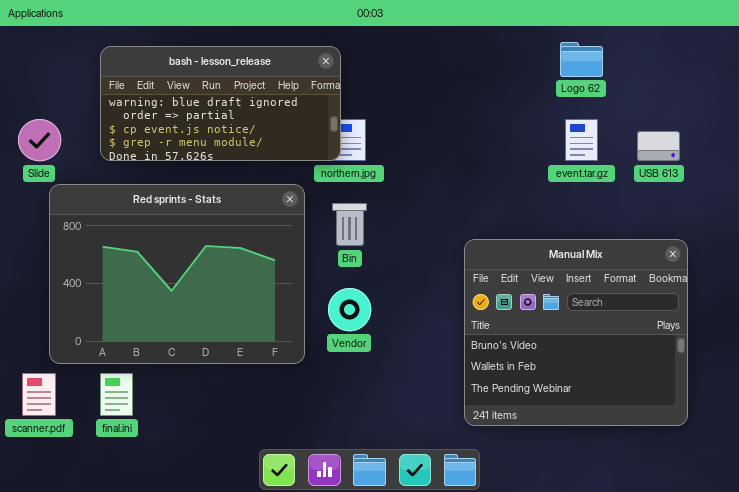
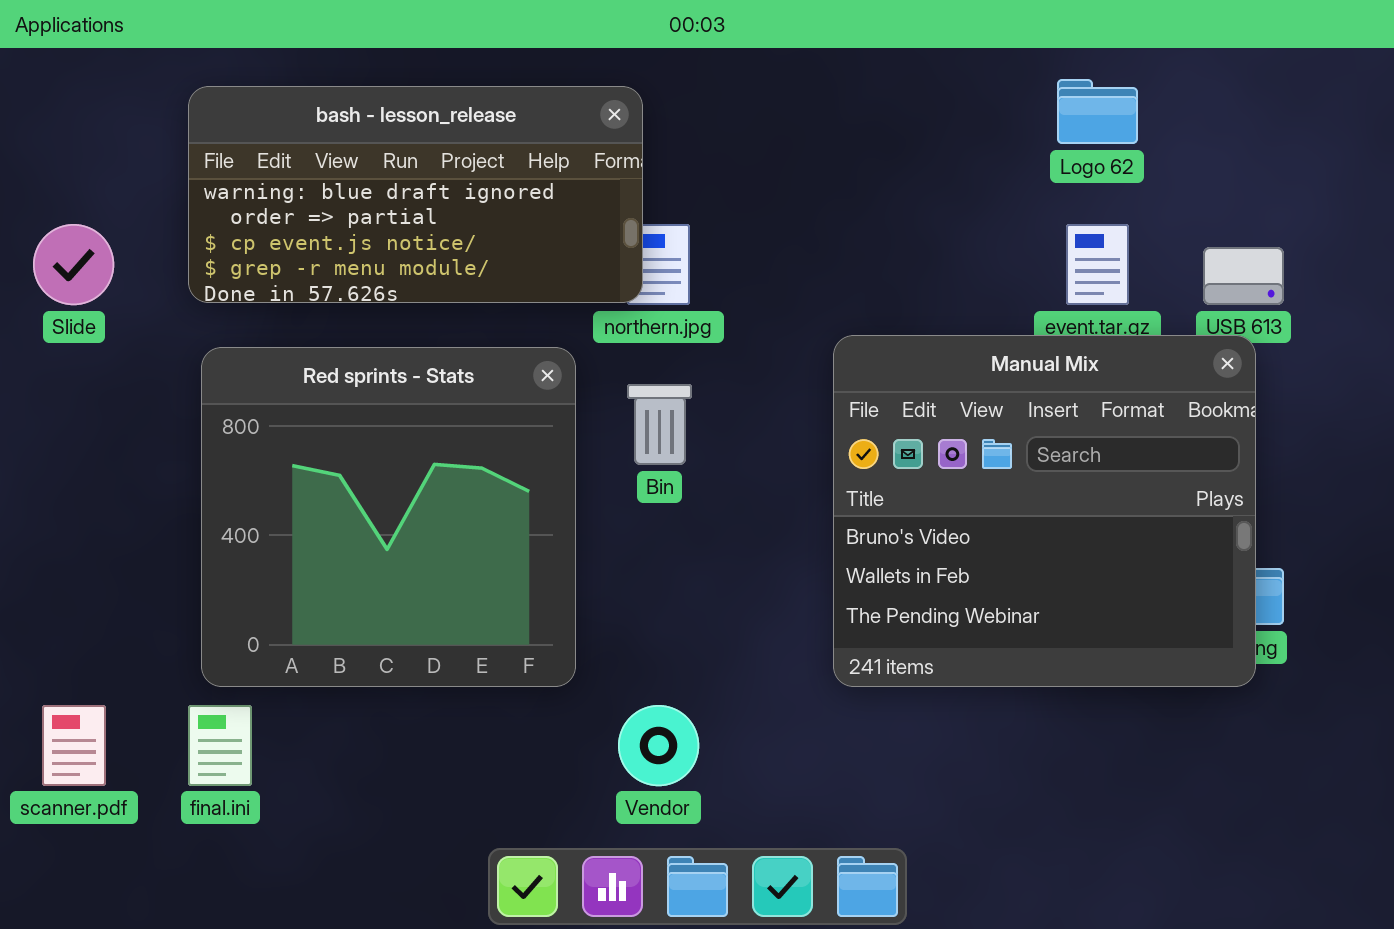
Red sprints - Stats: [49,184,305,364] -> [201,347,576,687], resized
Manual Mix: [464,239,688,426] -> [833,335,1256,687], moved
Vendor: [328,288,371,331] -> [618,705,699,786], moved

